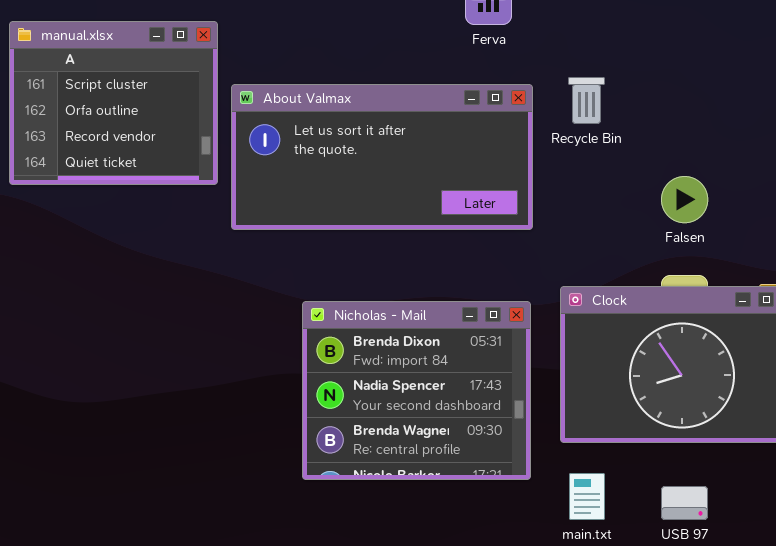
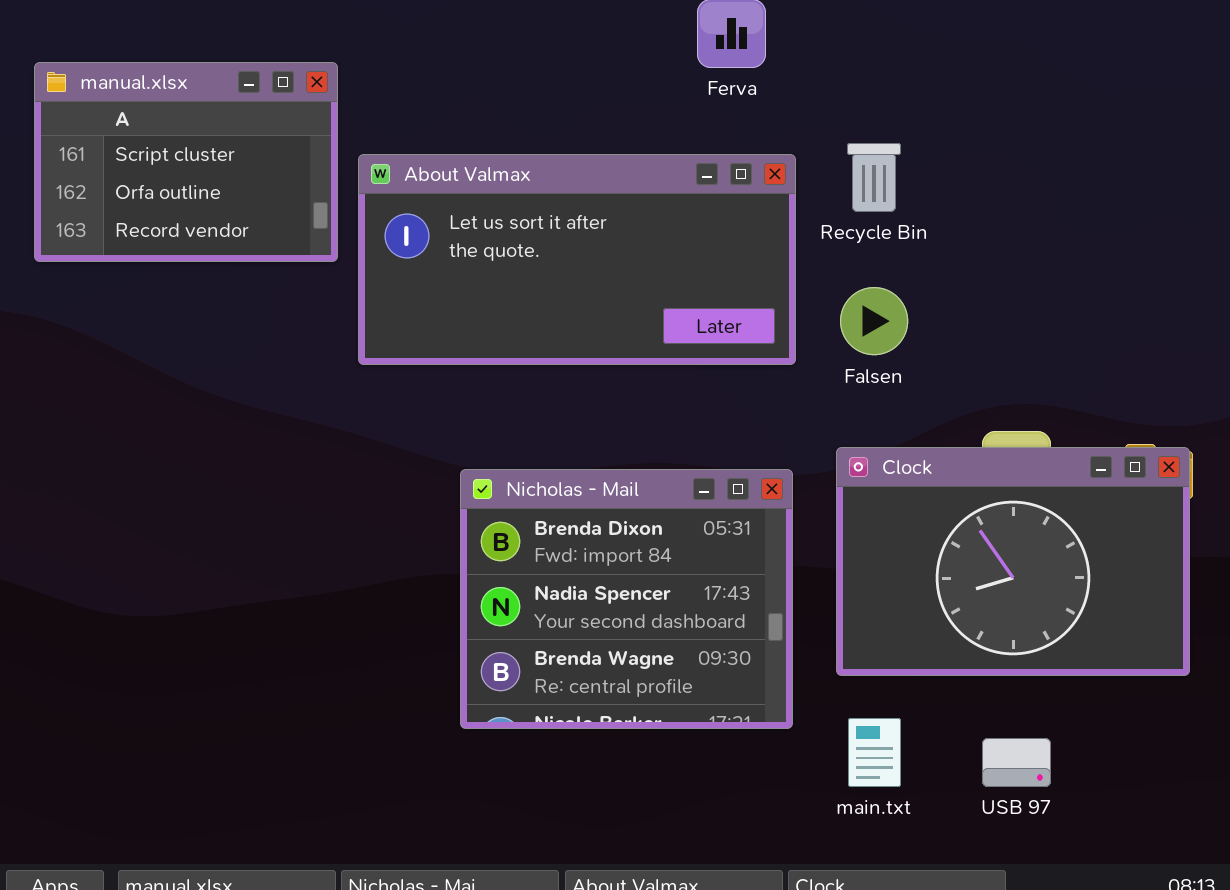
manual.xlsx: [9,21,218,185] -> [34,62,338,262], resized
Falsen: [661,176,708,223] -> [840,287,908,355], moved

